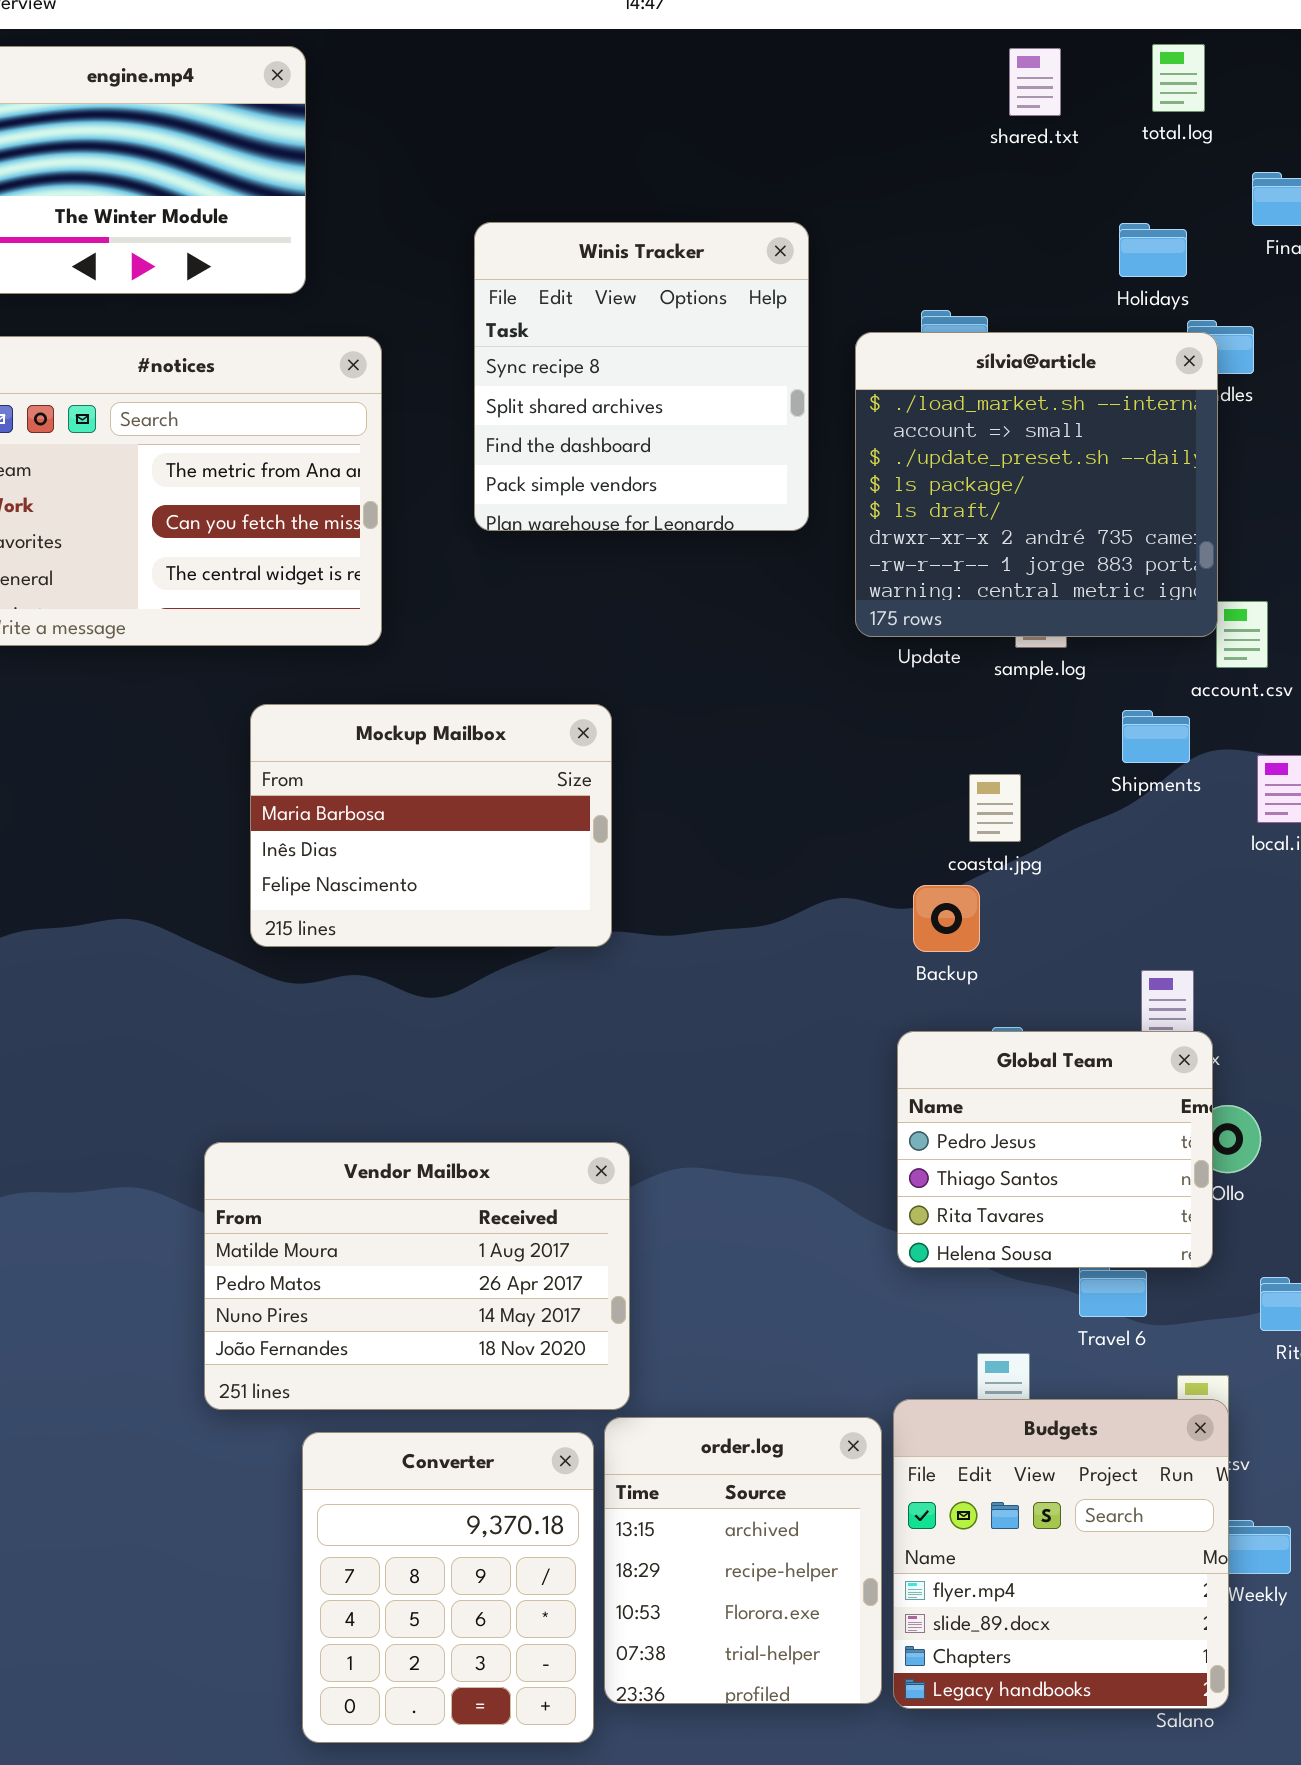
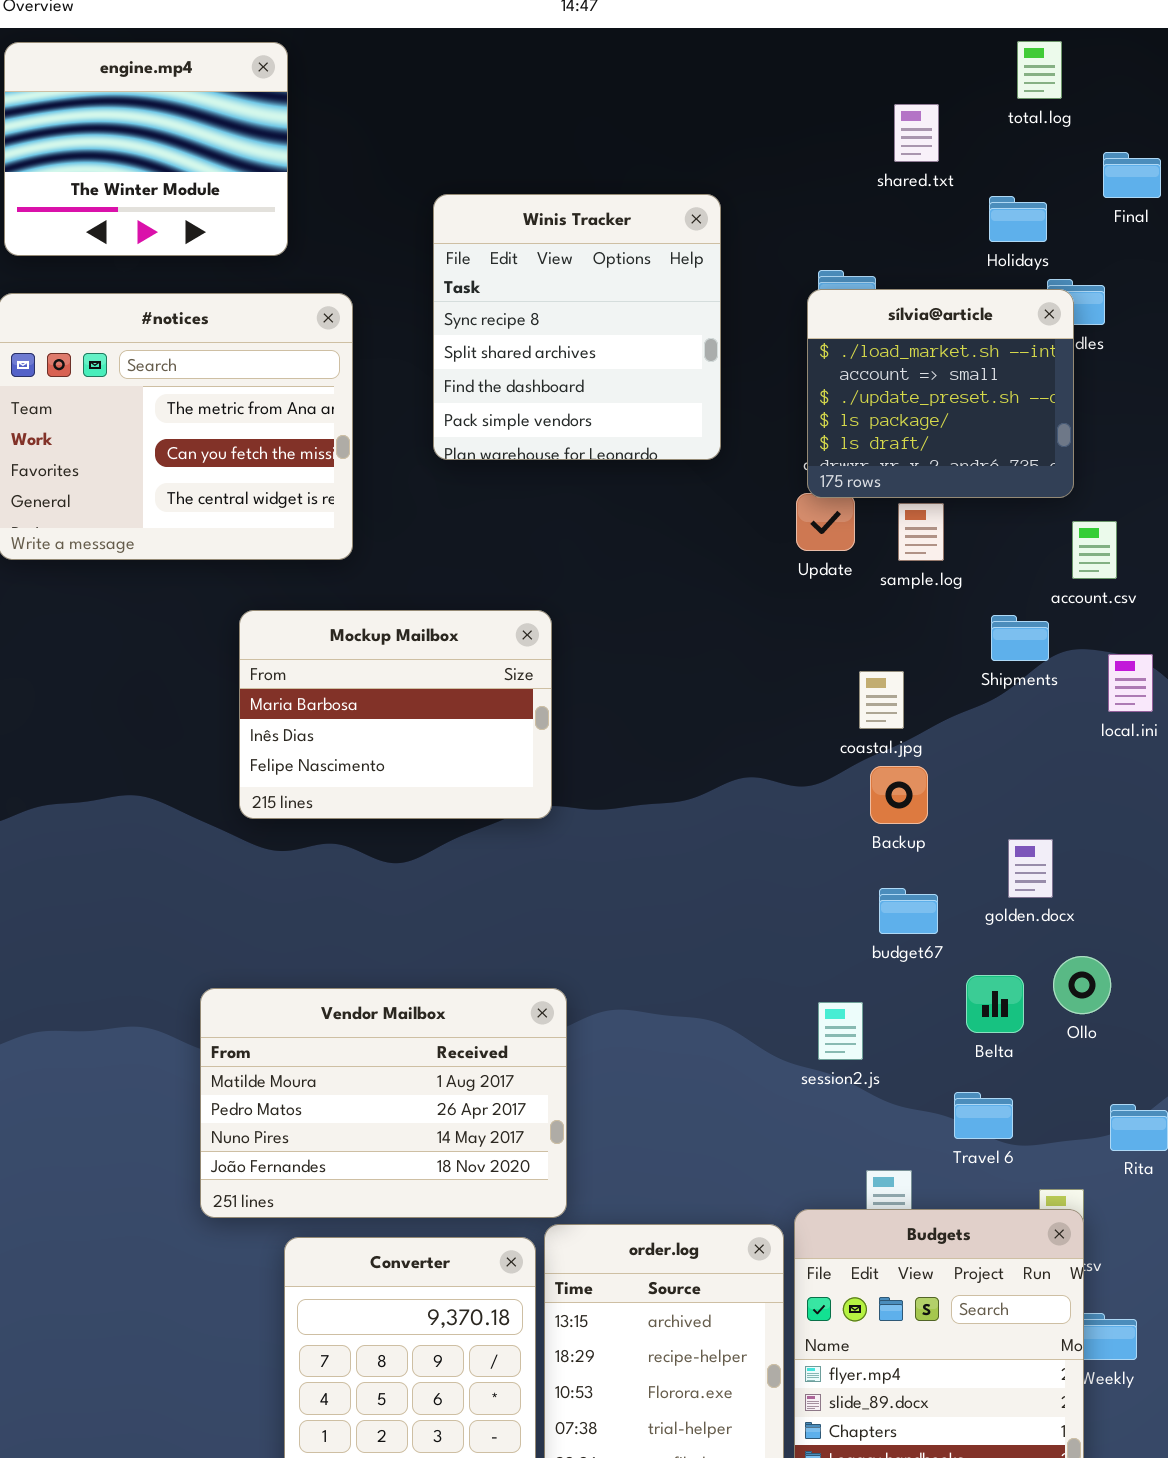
shared.txt: [1009,48,1061,116] -> [894,104,939,162], moved
sílvia@article: [855,332,1218,637] -> [807,289,1074,498], resized
Backup: [913,885,980,952] -> [870,766,928,824], moved
Global Team: [897,1031,1213,1268] -> none, closed

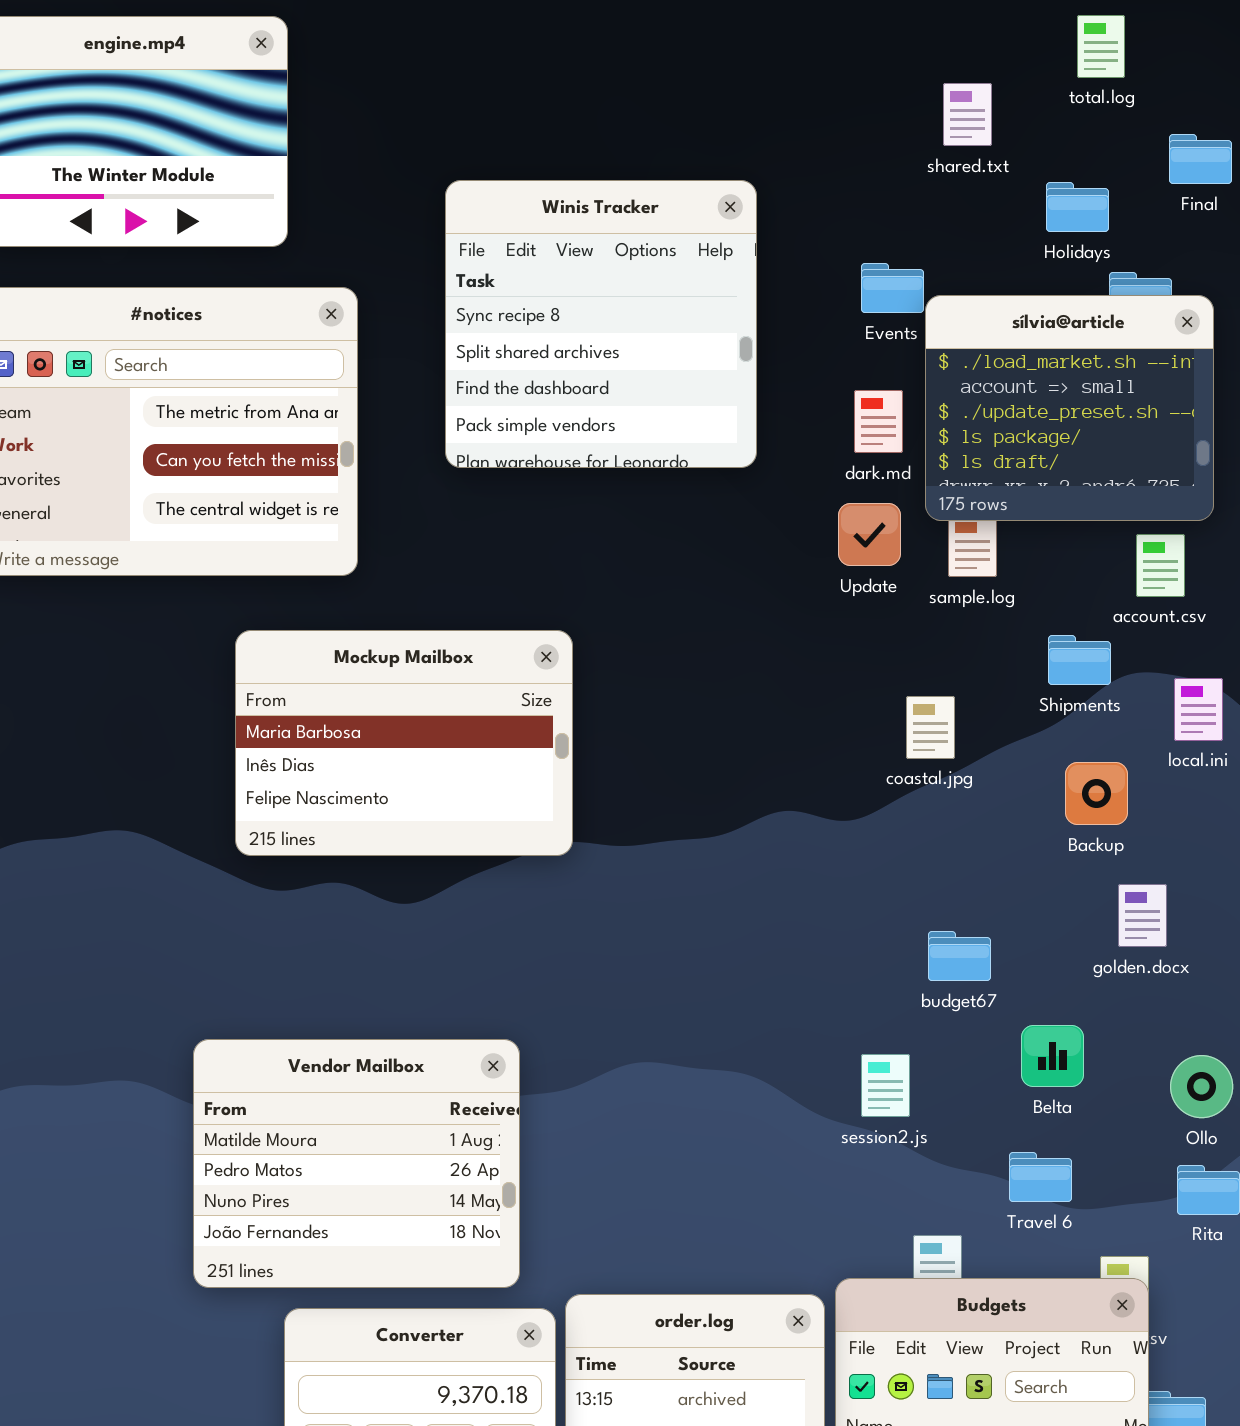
sílvia@article: [807,289,1074,498] -> [925,295,1214,521], moved
Backup: [870,766,928,824] -> [1065,762,1128,825], moved
golden.docx: [1008,839,1053,898] -> [1118,884,1167,947], moved
Ollo: [1053,956,1111,1014] -> [1170,1055,1233,1118], moved
Vendor Mailbox: [200,988,567,1218] -> [193,1039,520,1288], resized

